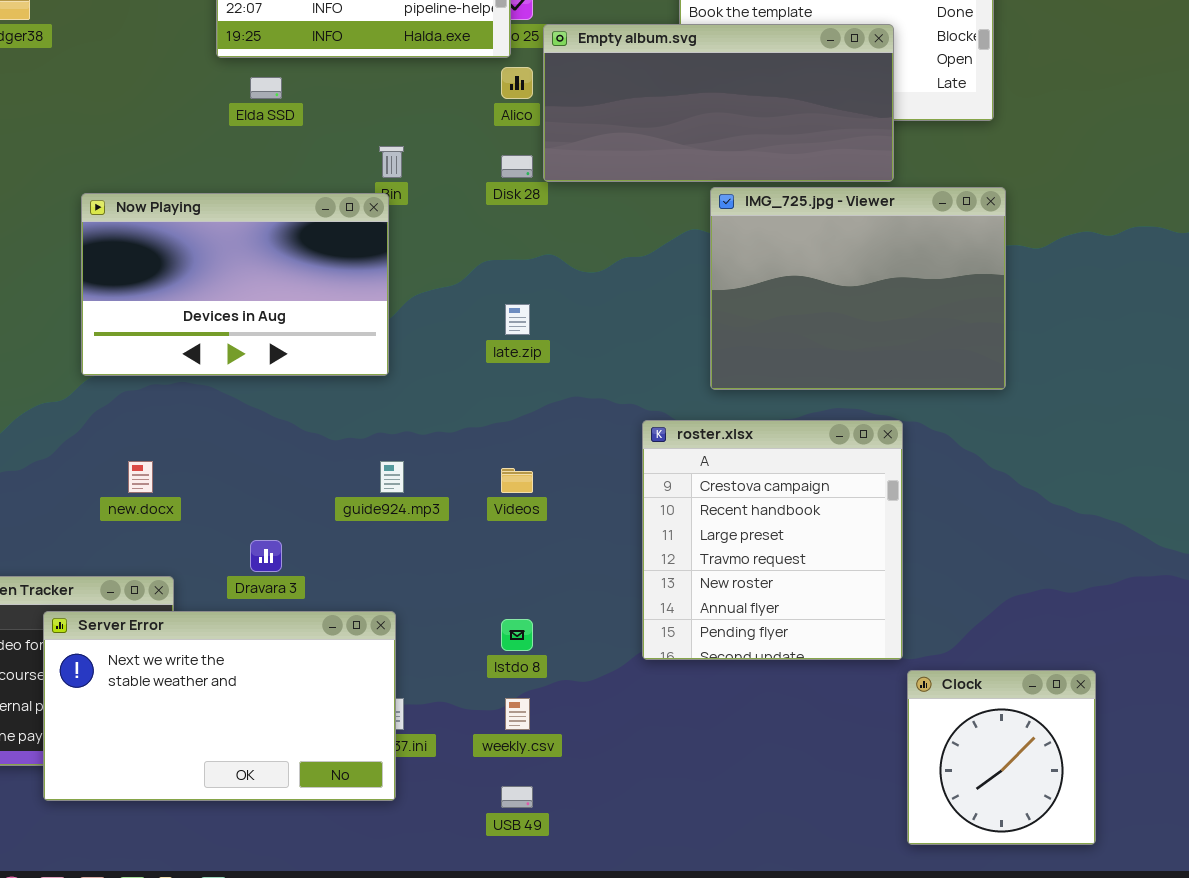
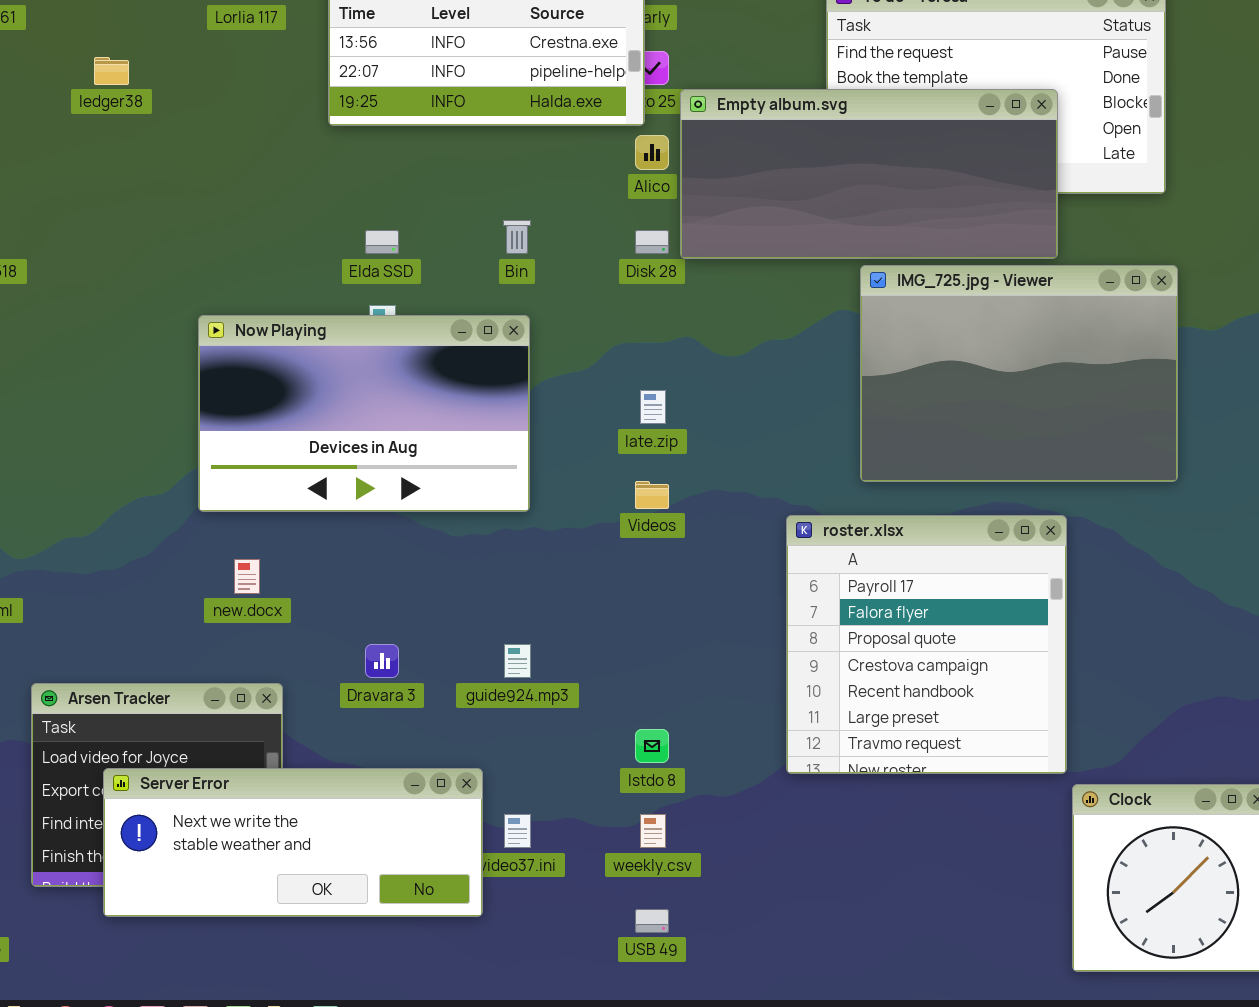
Elda SSD: [250,77,282,99] -> [365,230,399,254], moved
Now Playing: [81,193,389,376] -> [198,315,530,512], moved
roster.xlsx: [642,420,903,660] -> [786,515,1067,774], scrolled up 3 rows
guide924.mp3: [380,461,404,493] -> [504,644,531,678], moved
Videos: [501,468,533,493] -> [635,481,669,509], moved
Server Error: [43,611,396,801] -> [103,768,483,917], moved, resized

